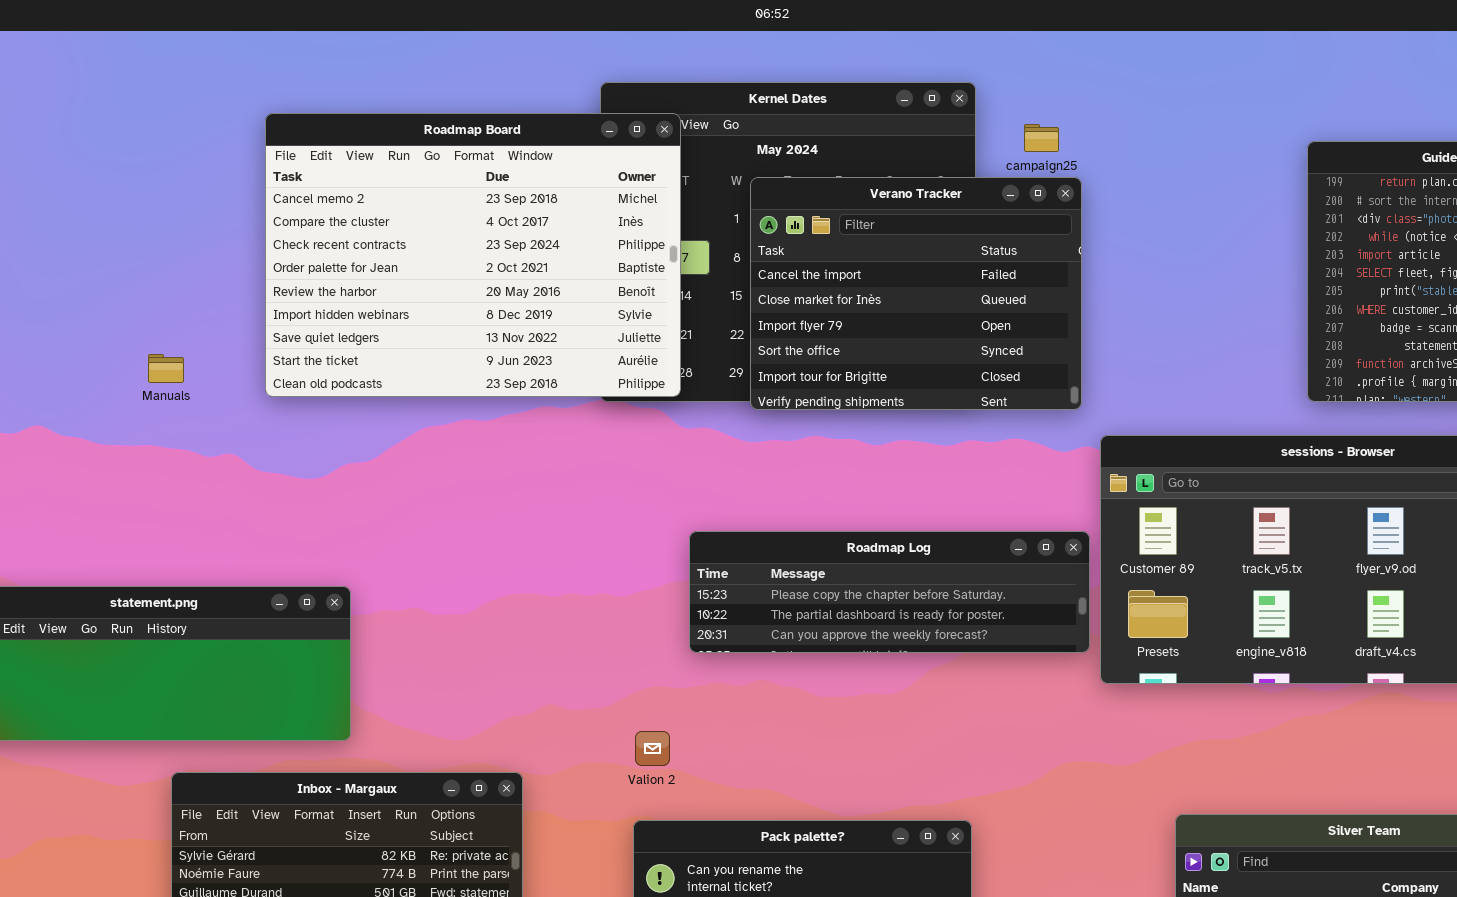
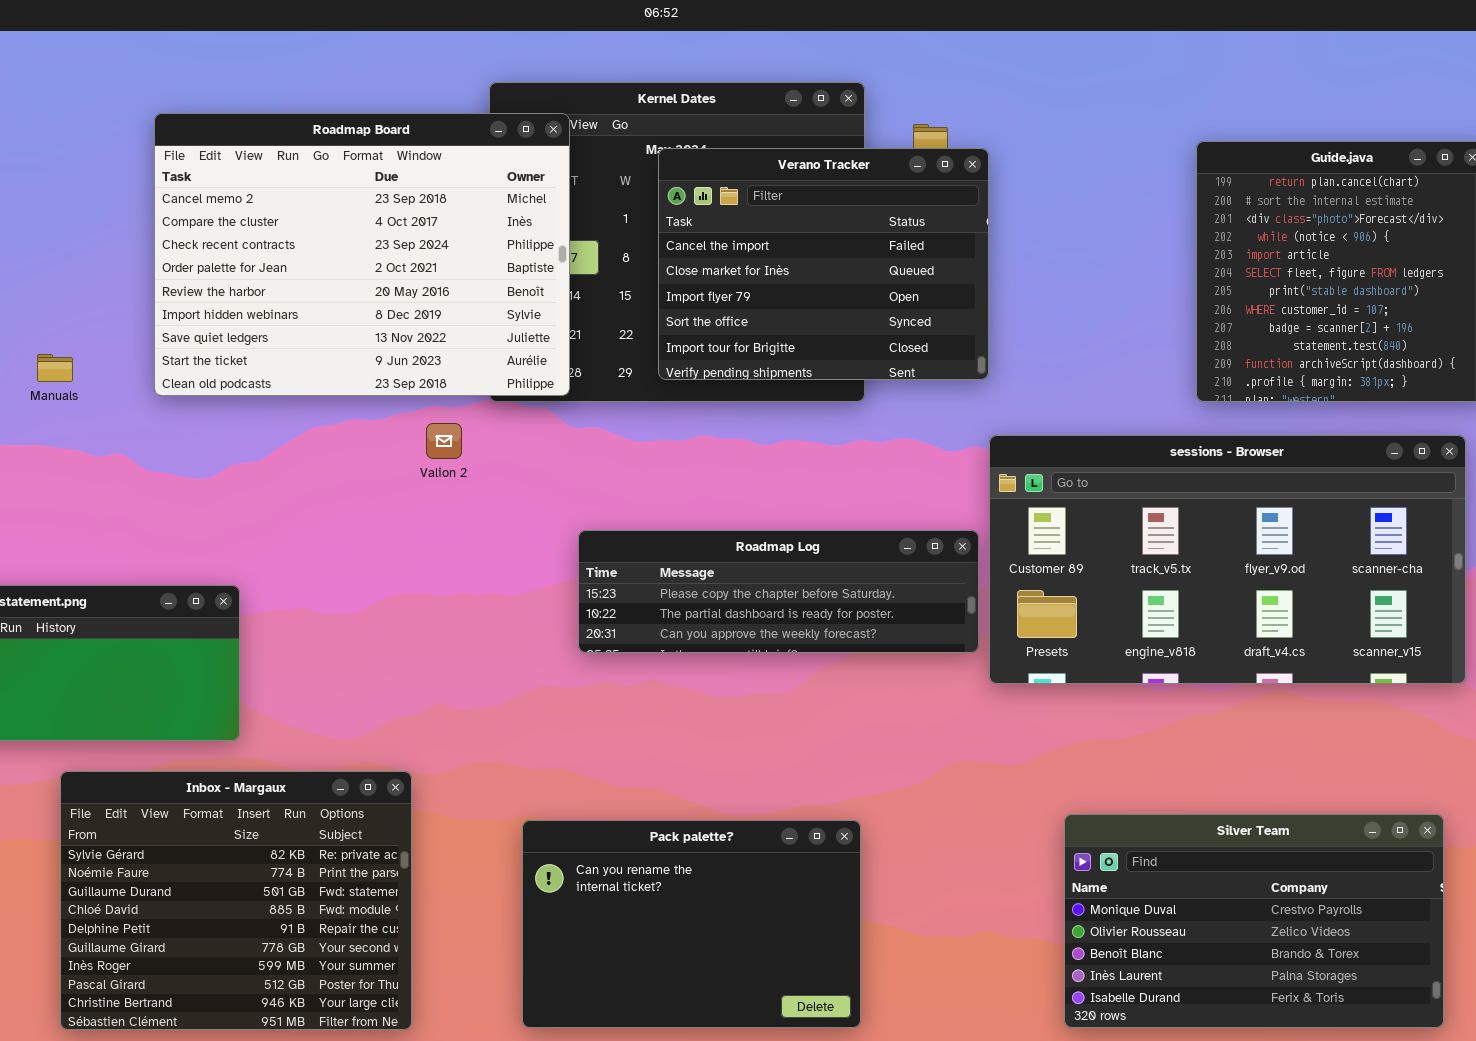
Verano Tracker: [750,177,1082,410] -> [658,148,989,380], moved
Valion 2: [635,731,670,766] -> [426,423,462,459], moved

